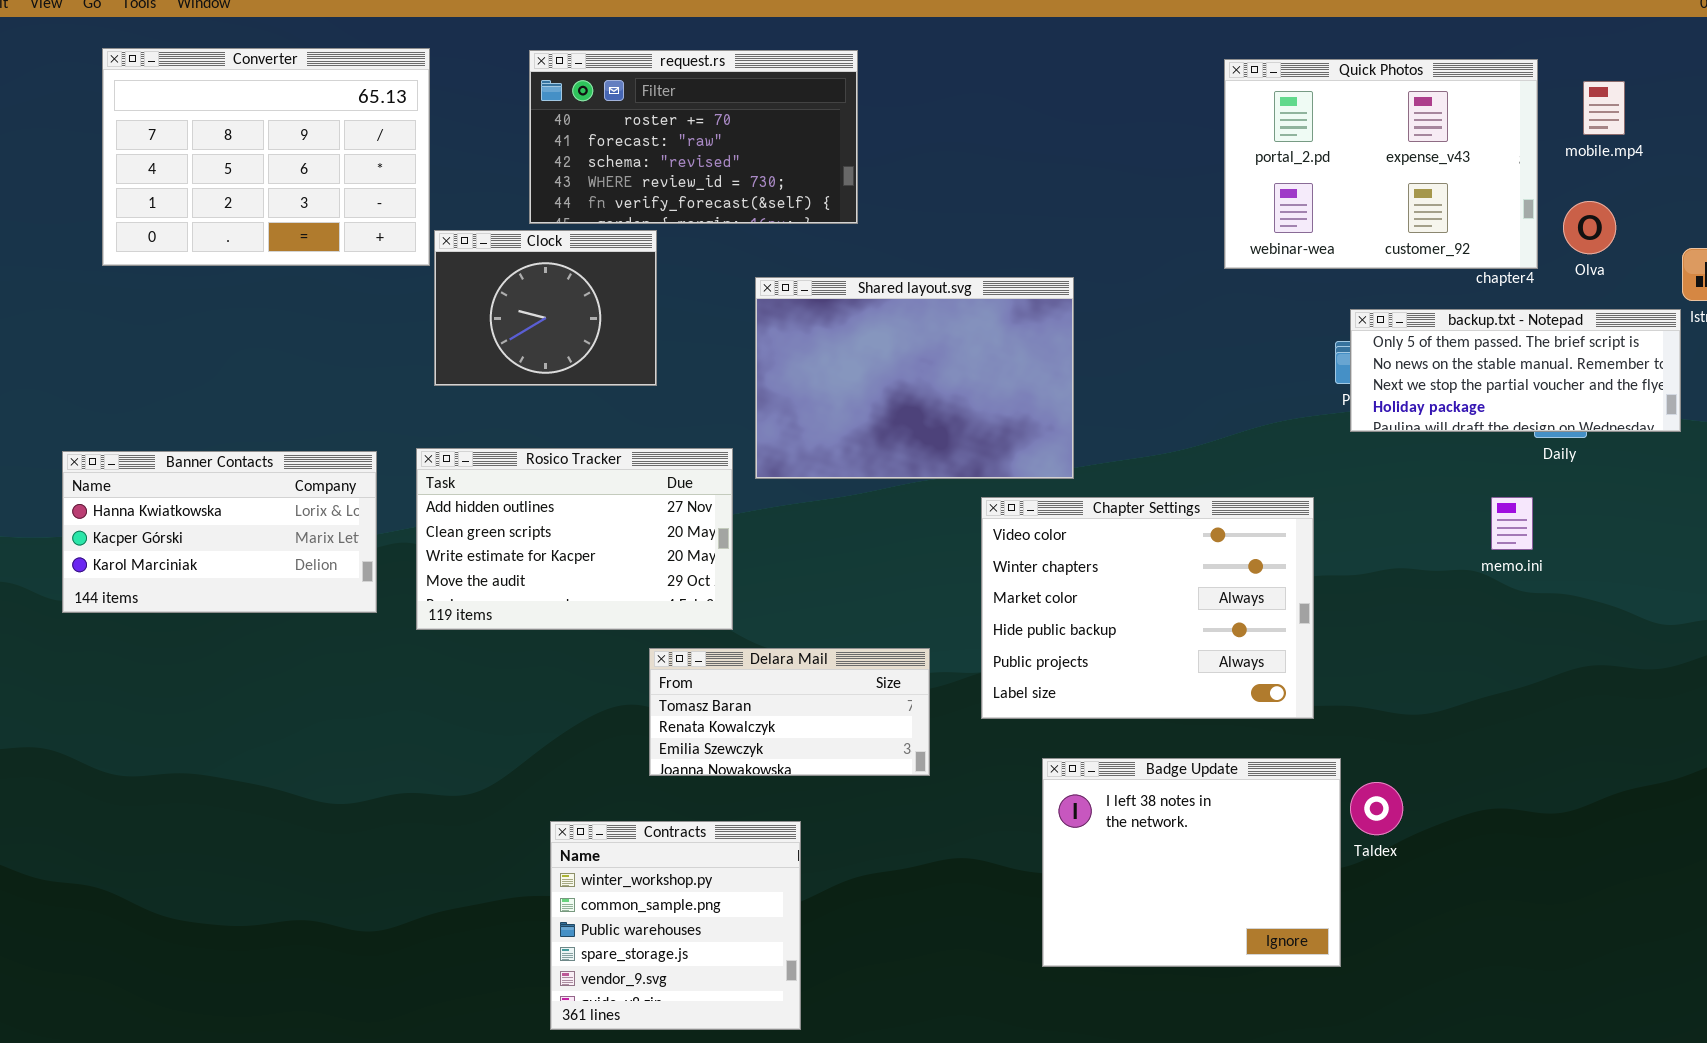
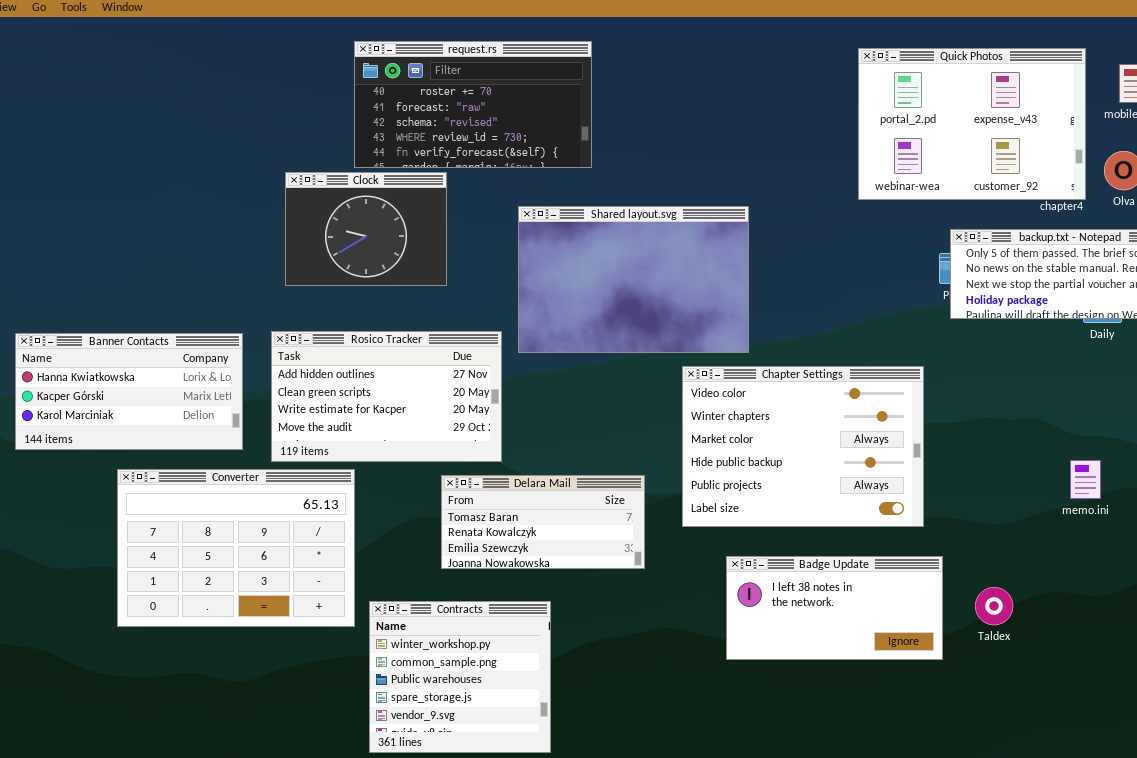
Converter: [102,48,430,266] -> [117,469,355,627], moved
memo.ini: [1491,497,1533,550] -> [1070,460,1101,499], moved
Badge Update: [1042,758,1341,967] -> [726,556,943,660], resized
Taldex: [1350,782,1403,835] -> [975,587,1013,625], moved

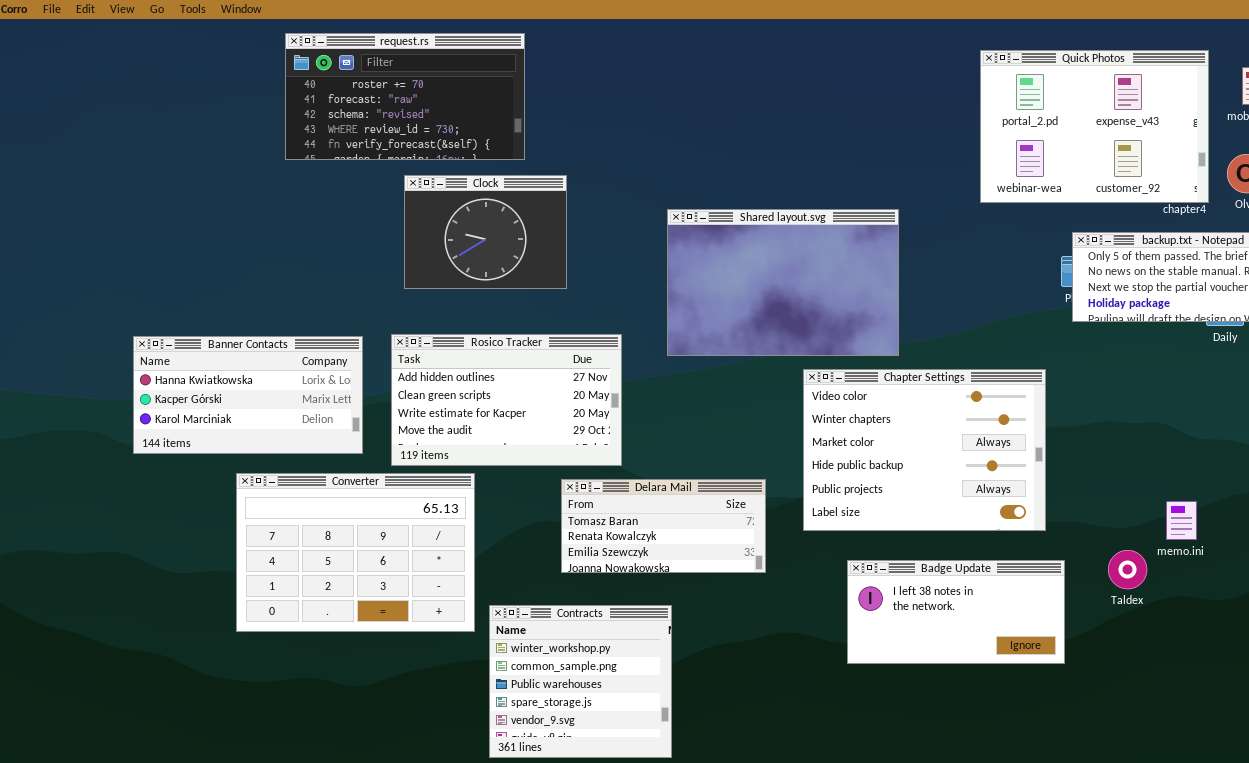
request.rs: [354,41,592,168] -> [285,33,525,160], moved
Shared layout.svg: [518,206,749,353] -> [667,209,899,356], moved
memo.ini: [1070,460,1101,499] -> [1166,501,1197,540], moved
Taldex: [975,587,1013,625] -> [1108,550,1147,589], moved

